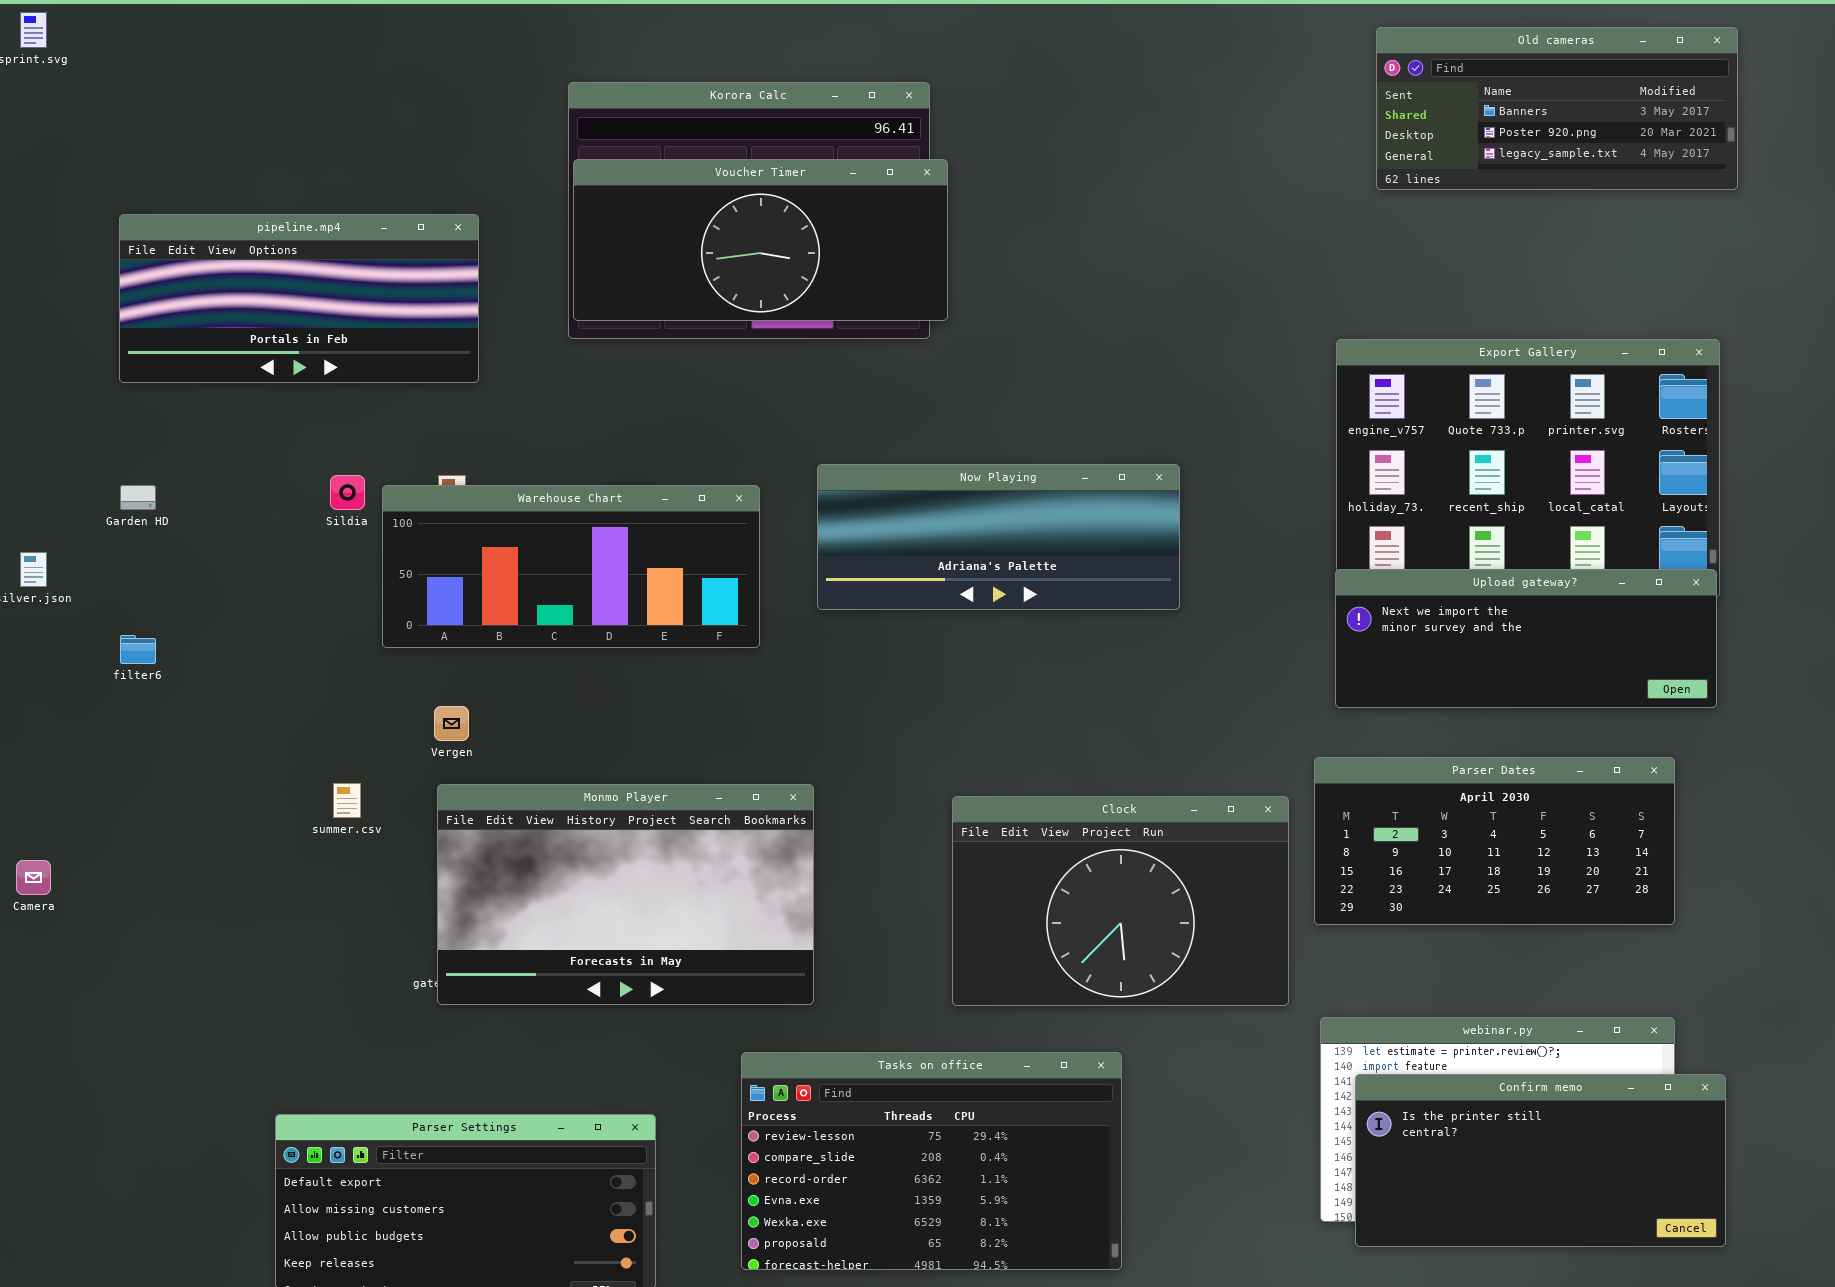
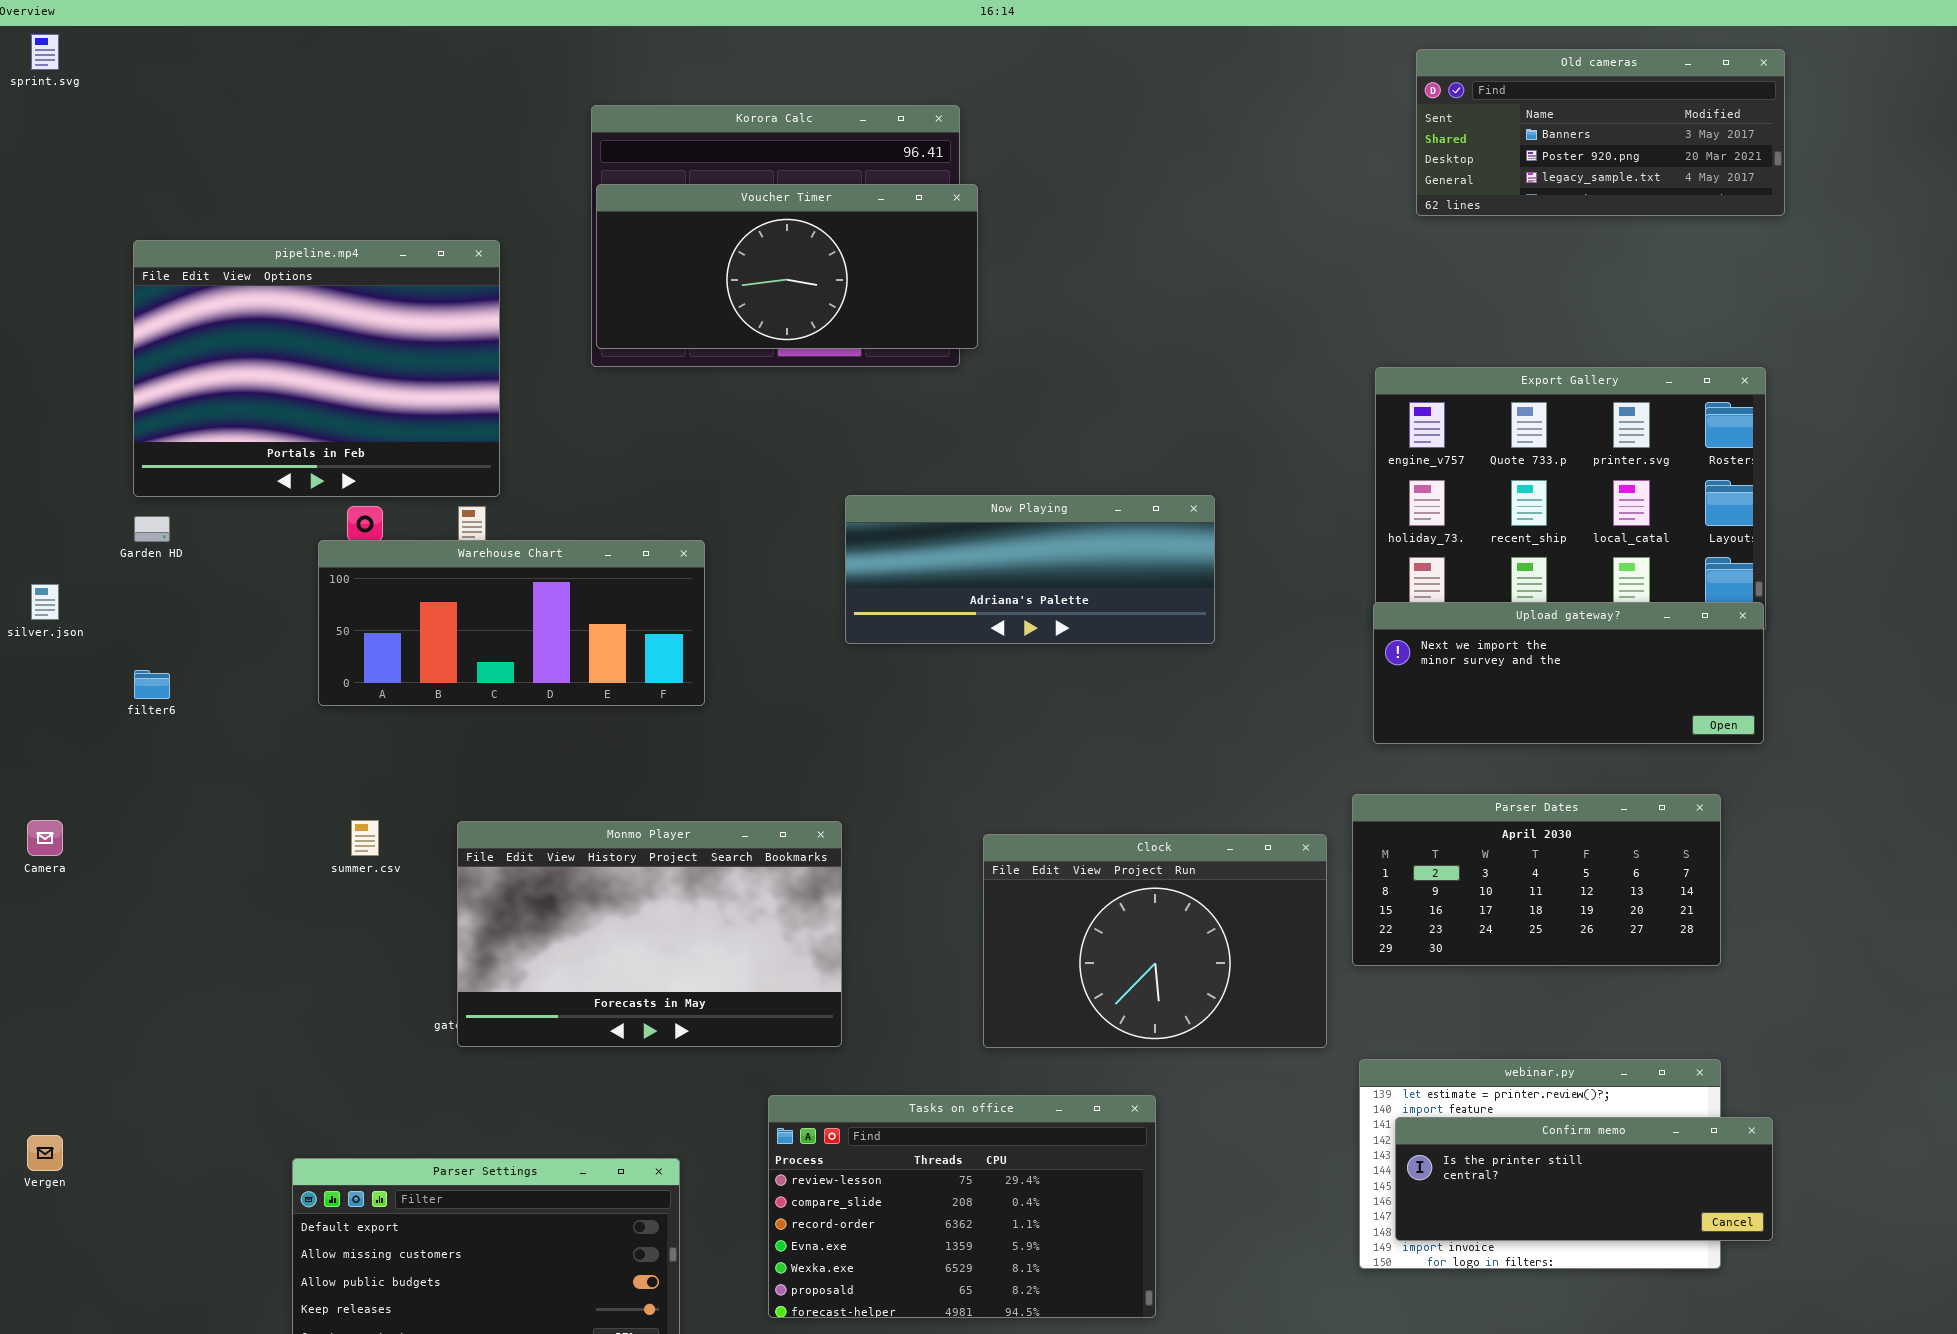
pipeline.mp4: [119,214,479,383] -> [133,240,500,497], resized
Warehouse Chart: [382,485,760,648] -> [318,540,705,706], moved
Vergen: [434,706,469,741] -> [27,1135,63,1171], moved
Camera: [16,860,51,895] -> [27,820,63,856], moved
Confirm memo: [1355,1074,1726,1247] -> [1395,1117,1773,1241], resized

